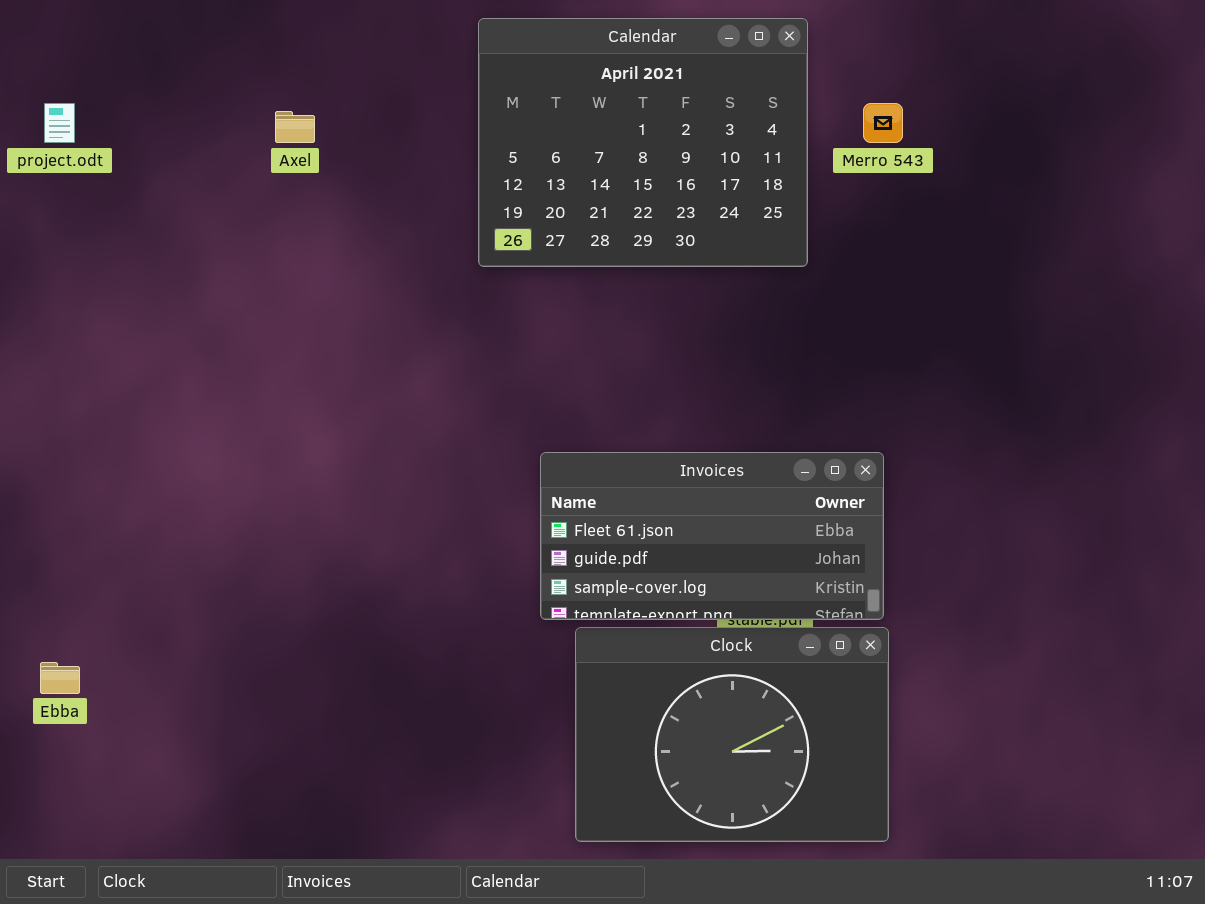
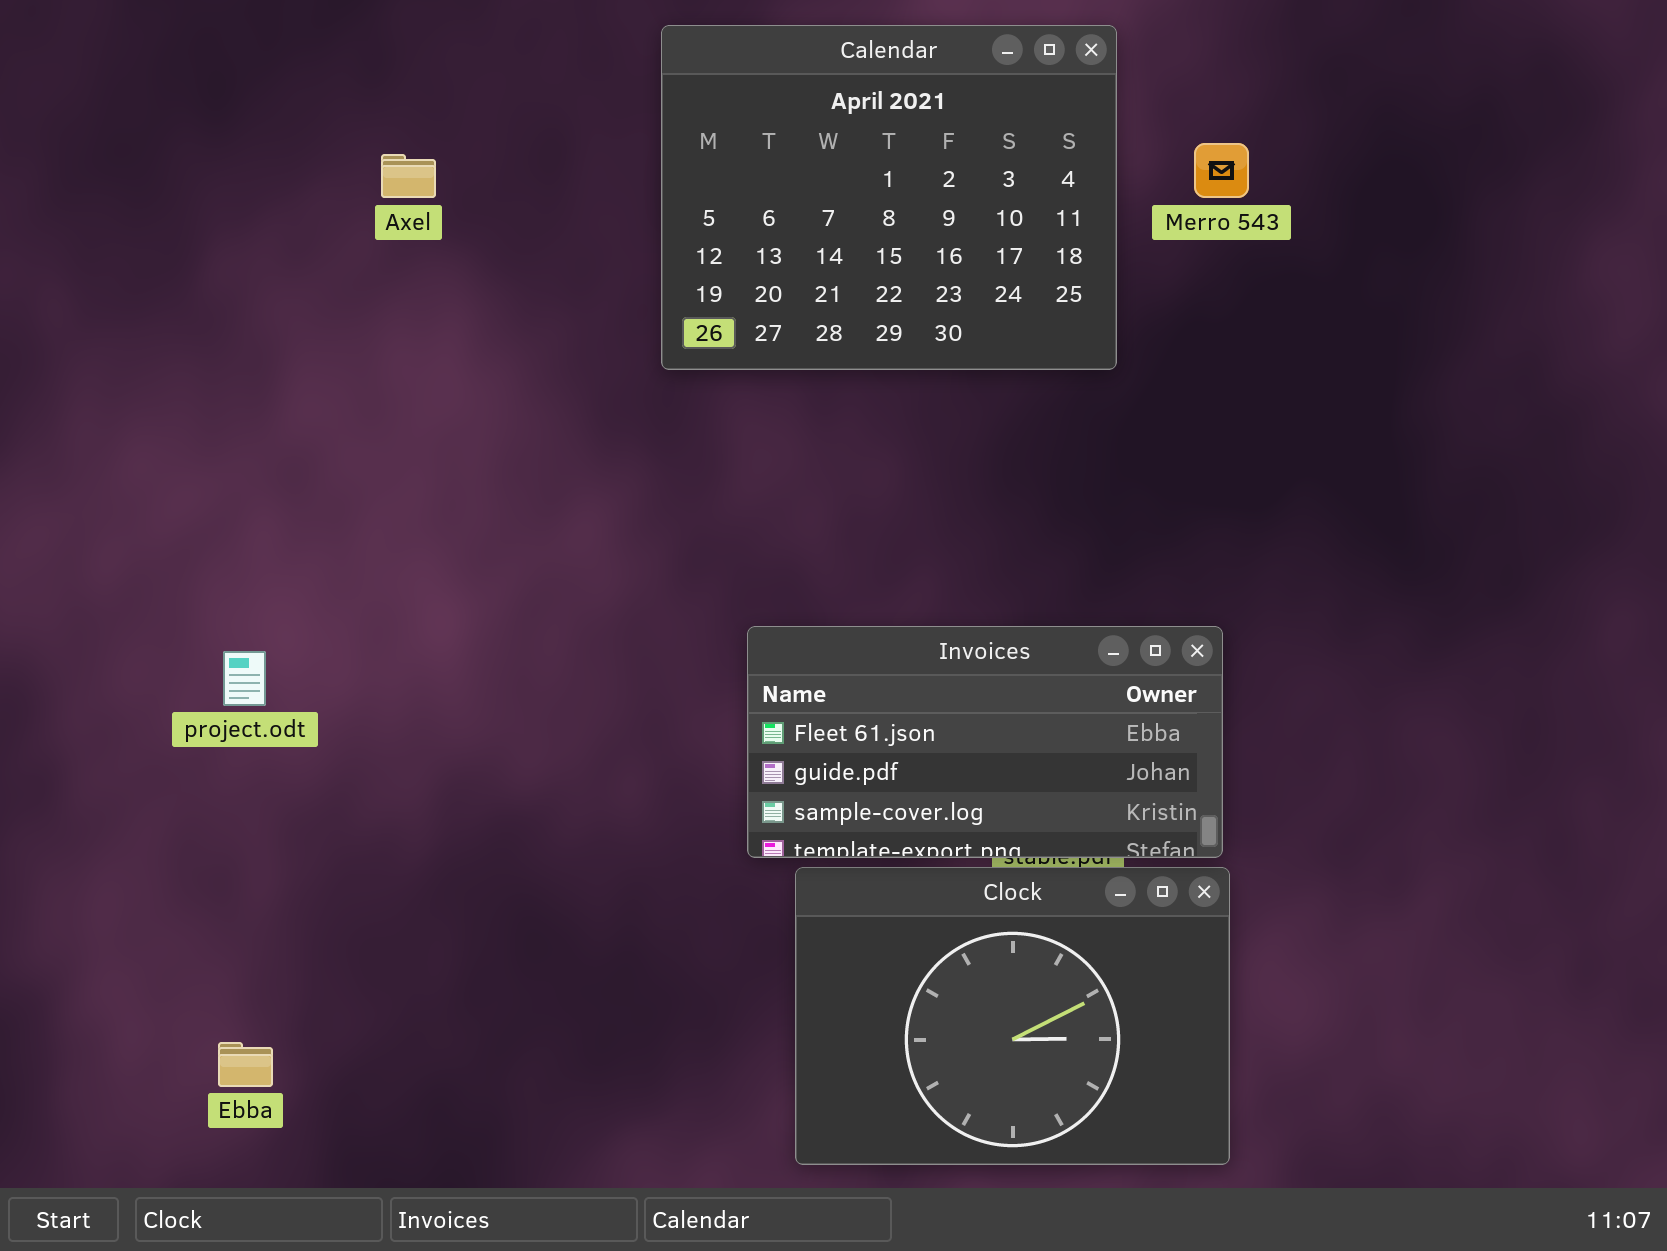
project.odt: [44,103,75,143] -> [223,651,266,706], moved
Ebba: [40,662,80,694] -> [218,1042,273,1087], moved

